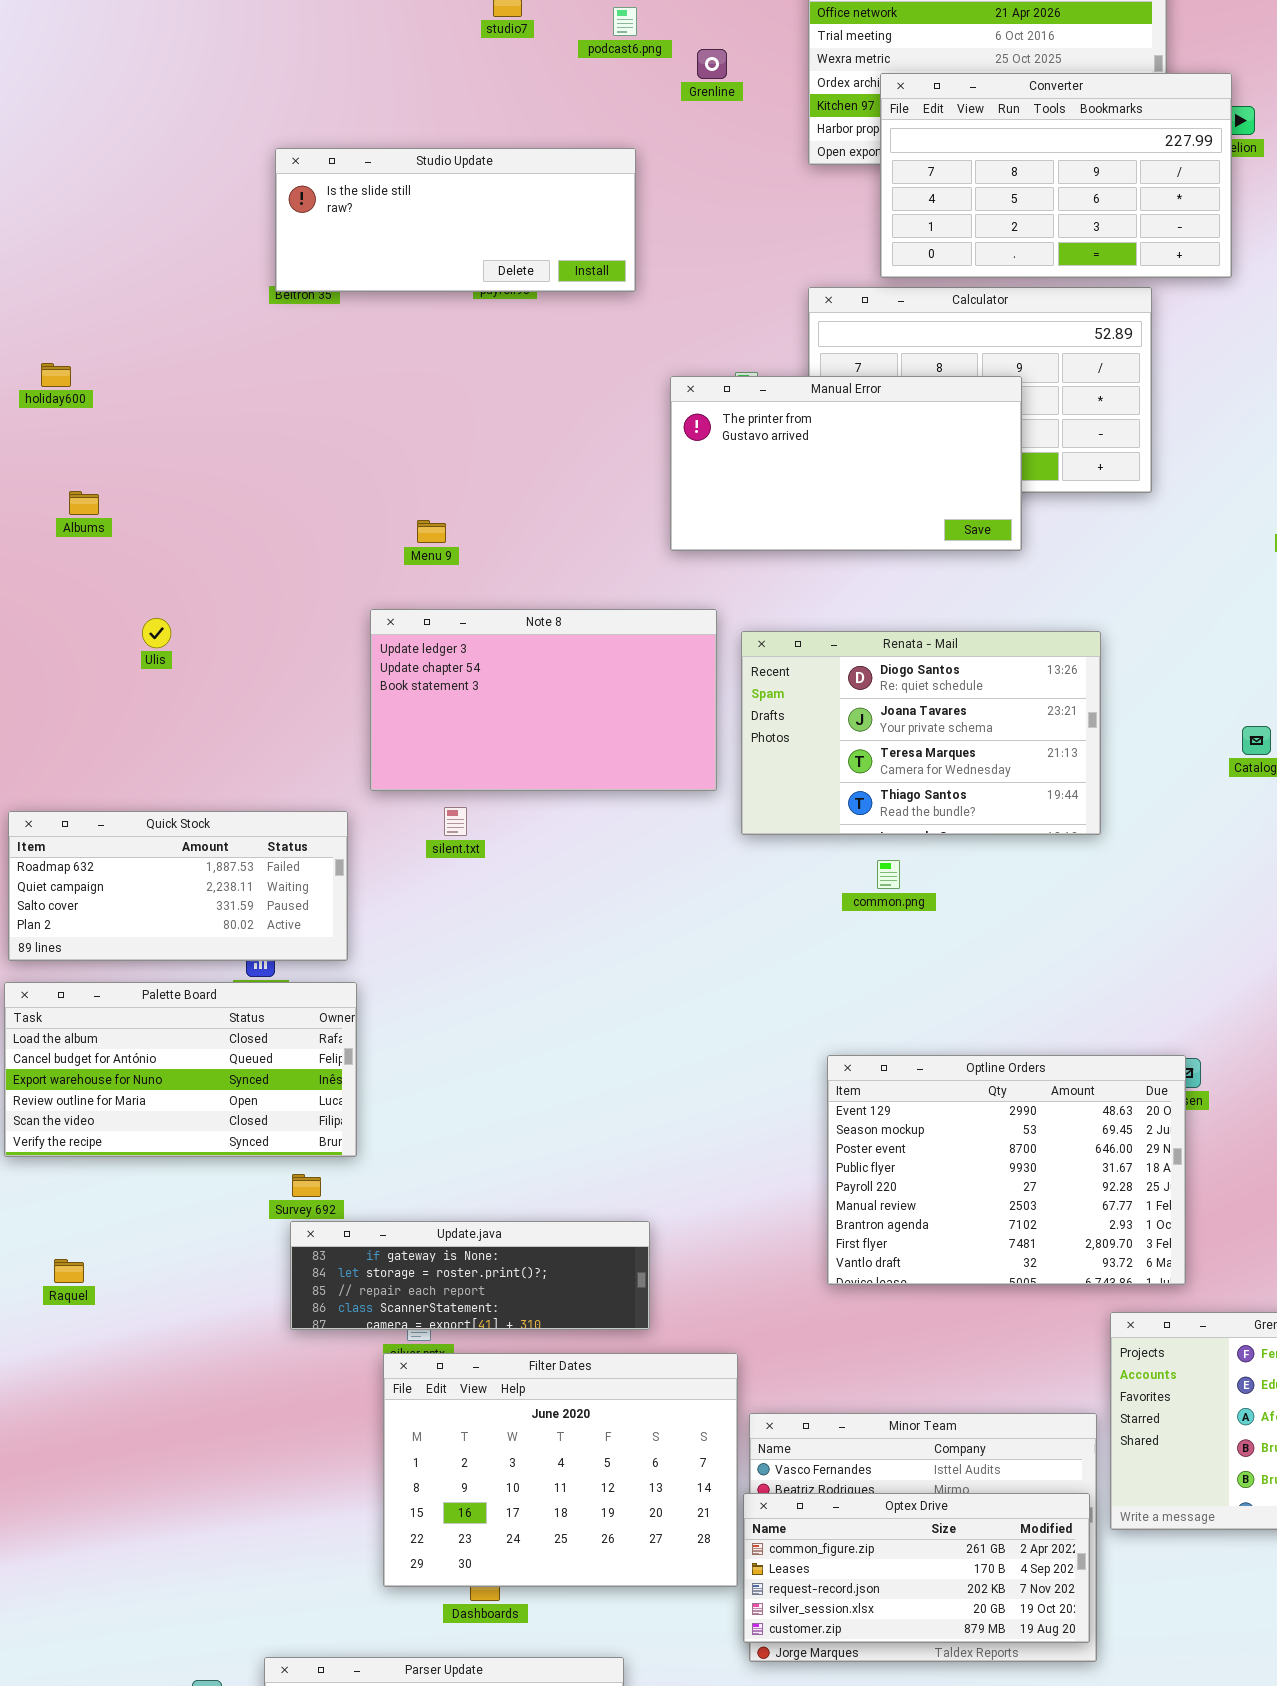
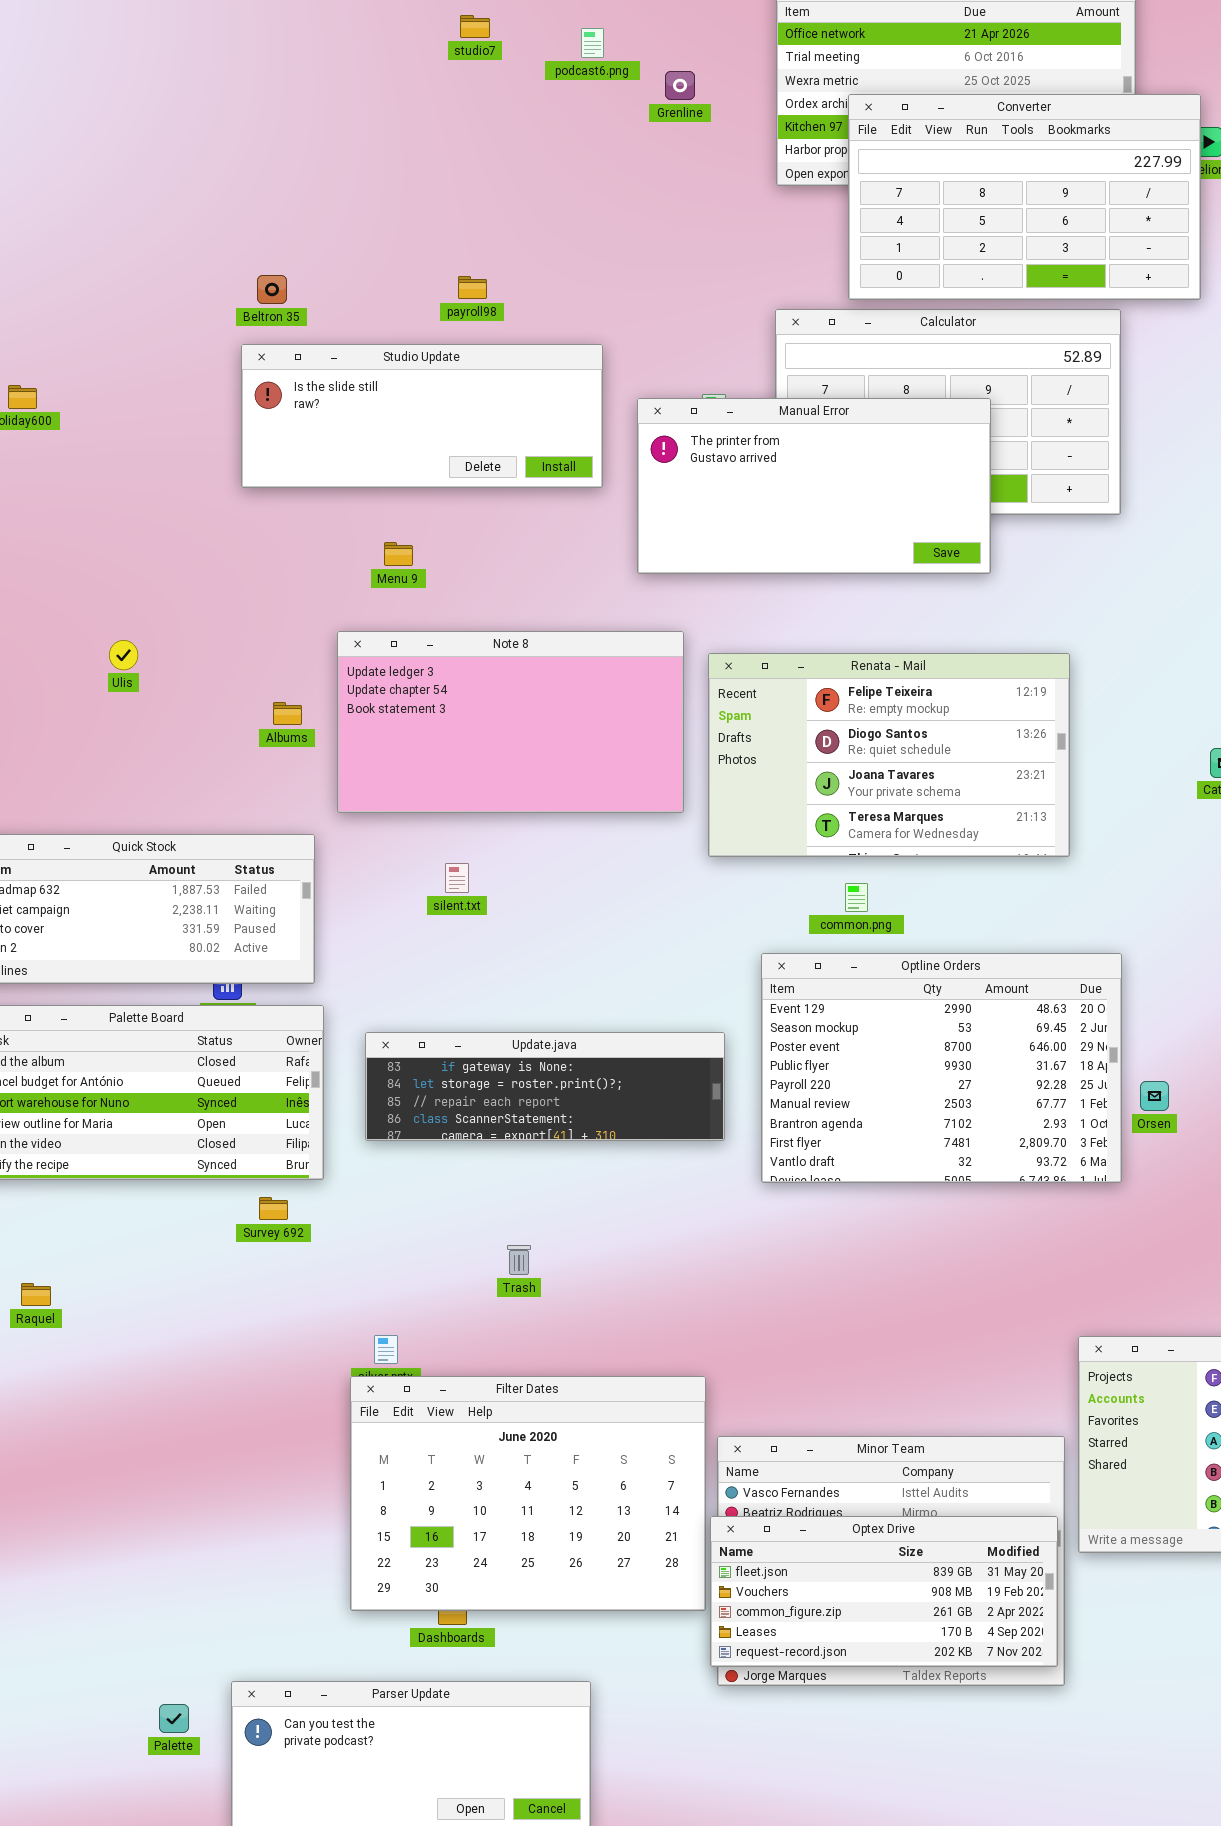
Studio Update: [275,148,636,292] -> [241,344,603,488], moved
Albums: [69,491,99,515] -> [273,702,302,725], moved
Renata - Mail: [741,631,1101,835] -> [708,653,1070,857], scrolled up 1 row
silent.txt: [444,807,467,836] -> [445,863,469,893], moved
Optline Orders: [827,1055,1186,1285] -> [761,953,1122,1183], moved
Update.java: [290,1221,650,1330] -> [365,1032,725,1141], moved
Optex Drive: [743,1493,1090,1643] -> [710,1516,1058,1667], scrolled up 2 rows

